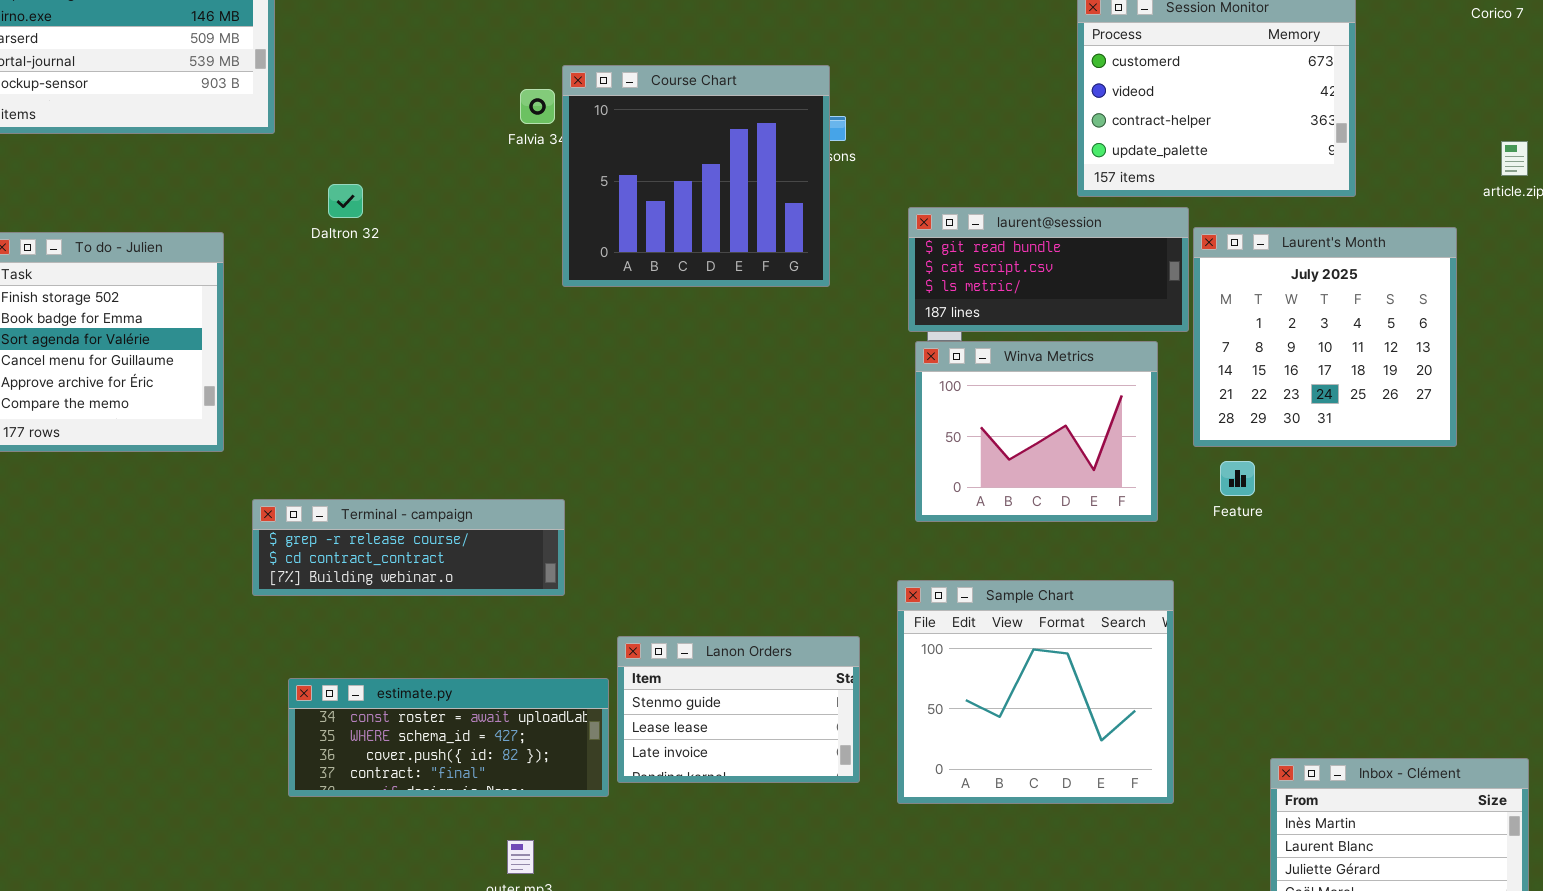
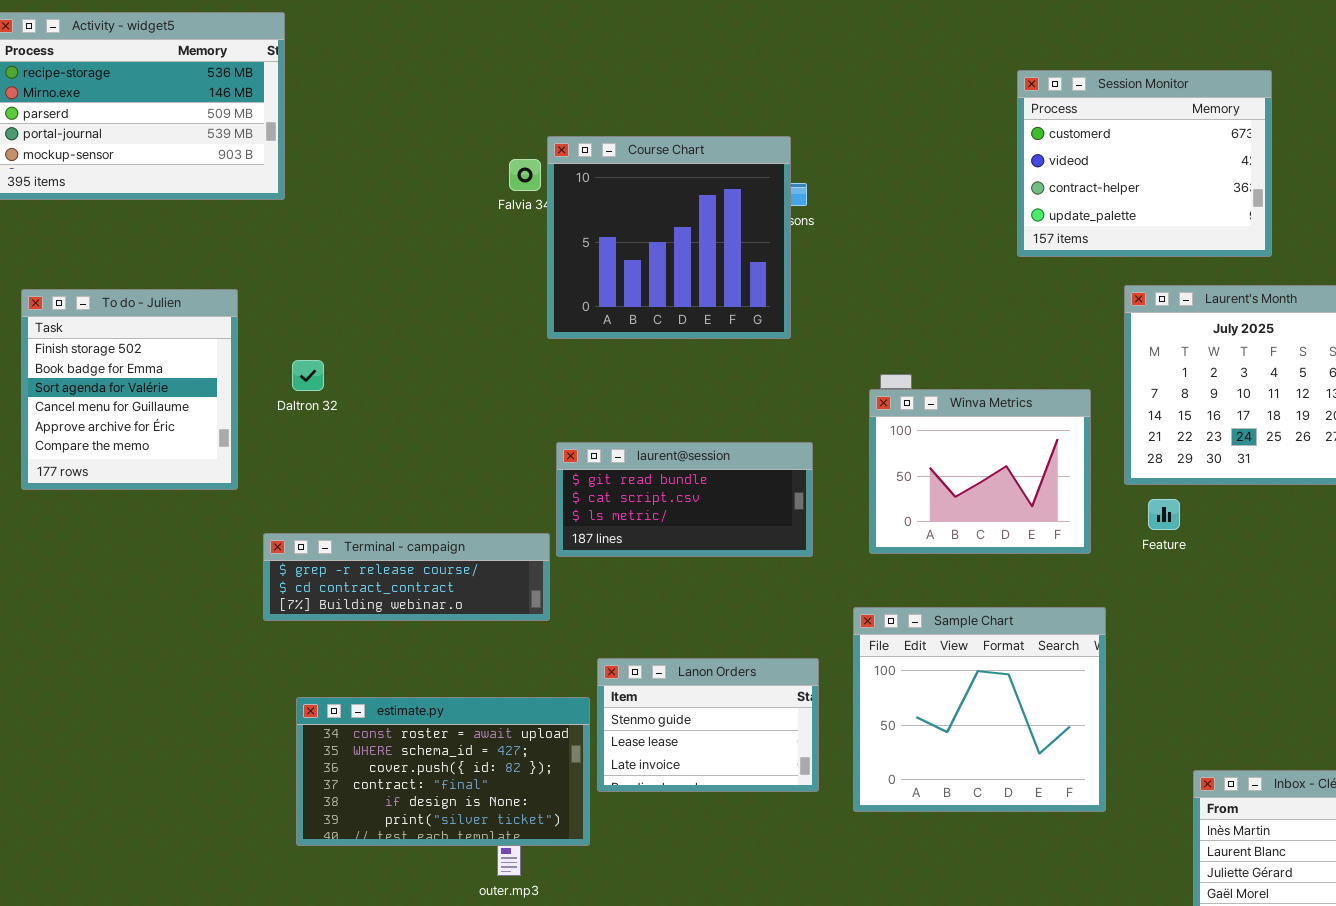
Daltron 32: [328,184,363,218] -> [292,360,324,391], moved
laurent@session: [908,207,1189,332] -> [556,442,813,557], moved
estimate.py: [288,678,609,797] -> [296,697,590,846], resized

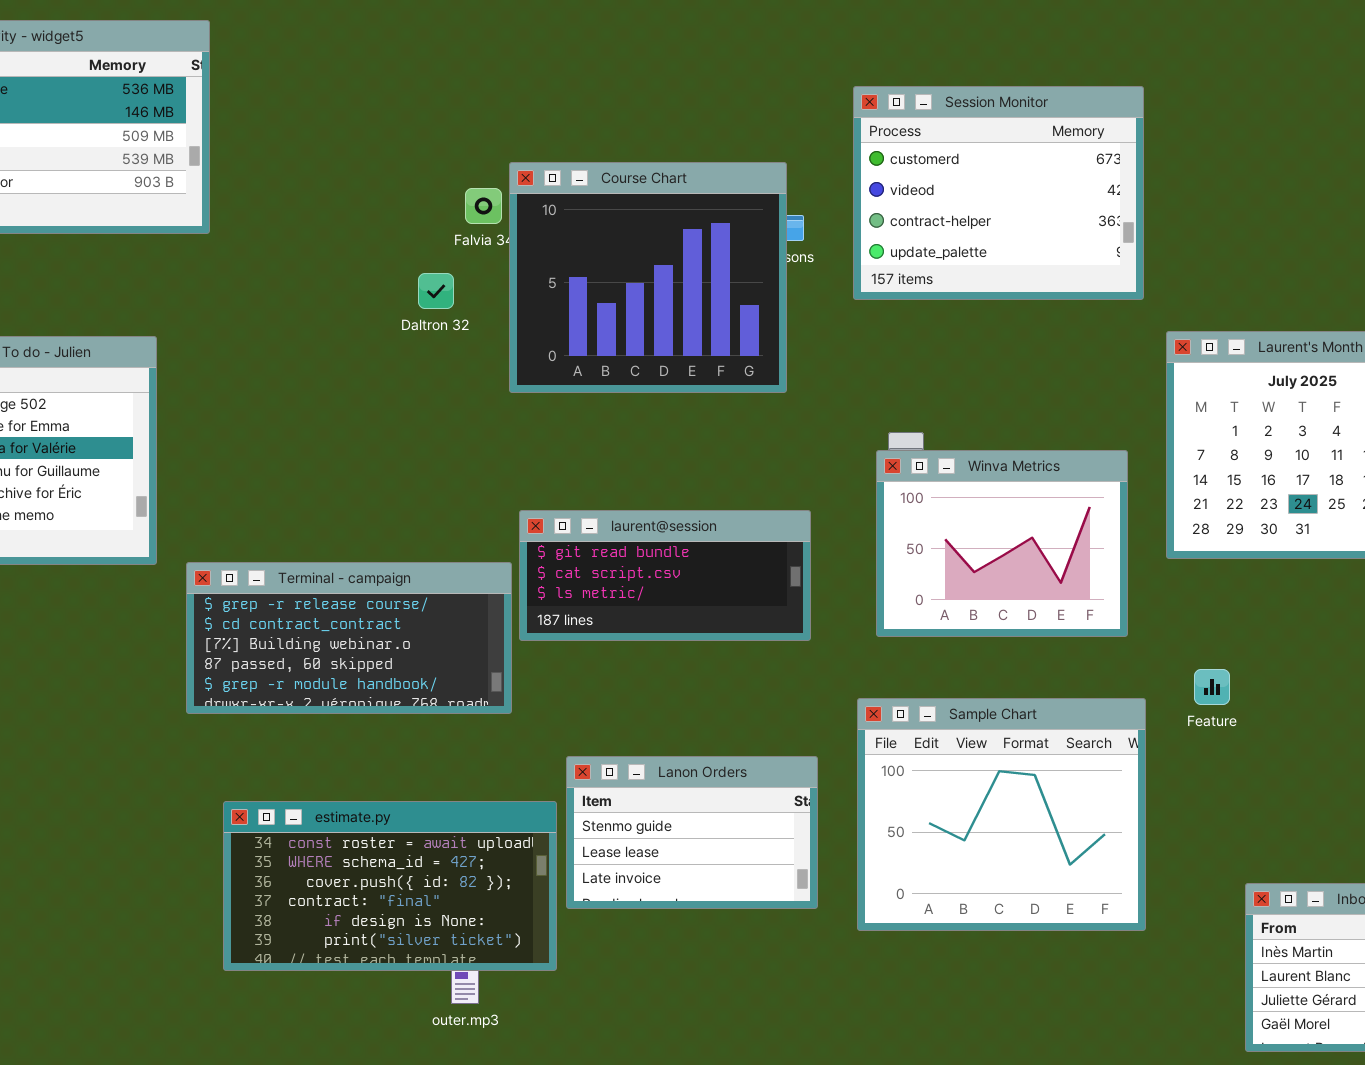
Session Monitor: [1017,70,1272,257] -> [853,86,1144,300], moved
Daltron 32: [292,360,324,391] -> [418,273,454,309], moved
Feature: [1148,499,1180,530] -> [1194,669,1230,705], moved
Terminal - campaign: [263,533,550,621] -> [186,562,512,714], resized

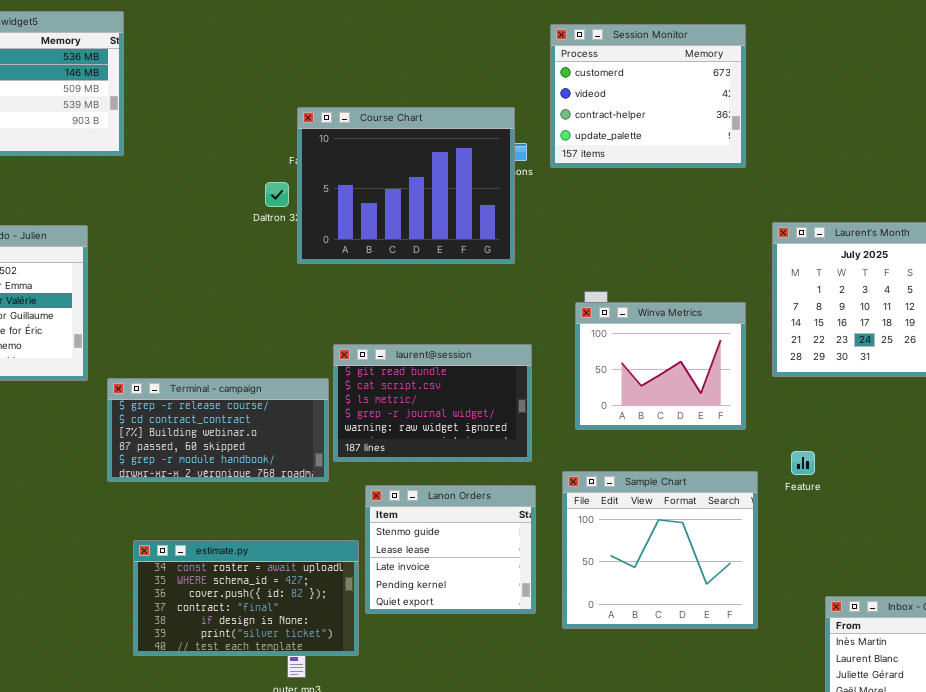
Session Monitor: [853,86,1144,300] -> [550,24,746,168], moved
Course Chart: [509,162,787,393] -> [297,107,515,264], resized
laurent@session: [519,510,811,641] -> [333,344,532,462], resized
Lanon Orders: [566,756,818,909] -> [365,485,536,614], resized

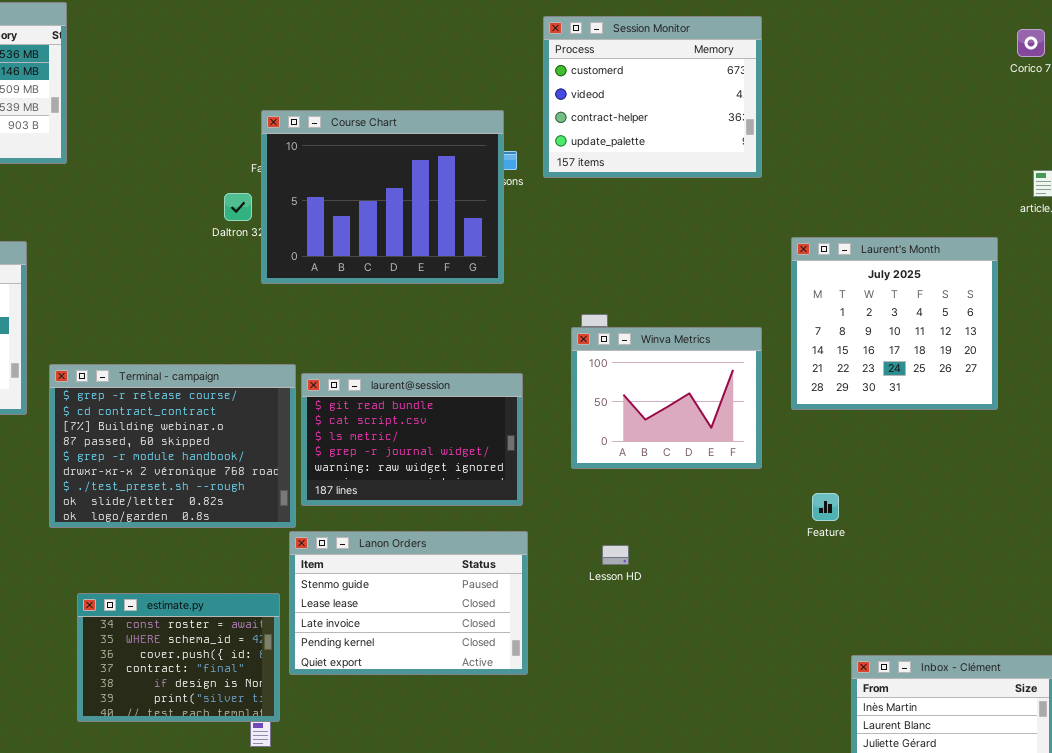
Terminal - campaign: [107,378,329,482] -> [49,364,296,528], resized
Sample Chart: [562,471,758,629] -> none, closed
Lanon Orders: [365,485,536,614] -> [289,531,528,675], resized
estimate.py: [133,540,359,656] -> [77,593,280,722], resized

